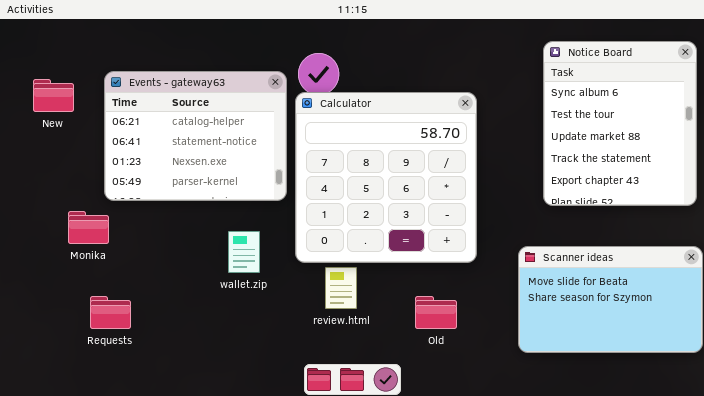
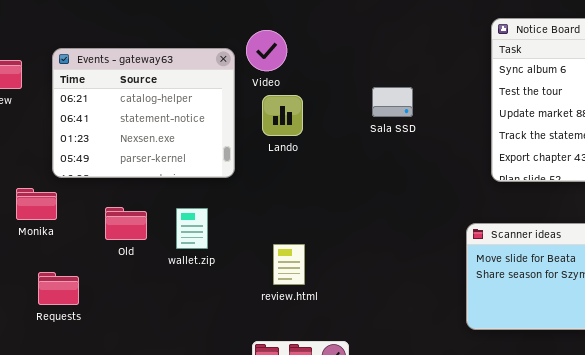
Calculator: [295,92,477,263] -> none, closed
Old: [415,296,457,329] -> [105,207,147,240], moved

